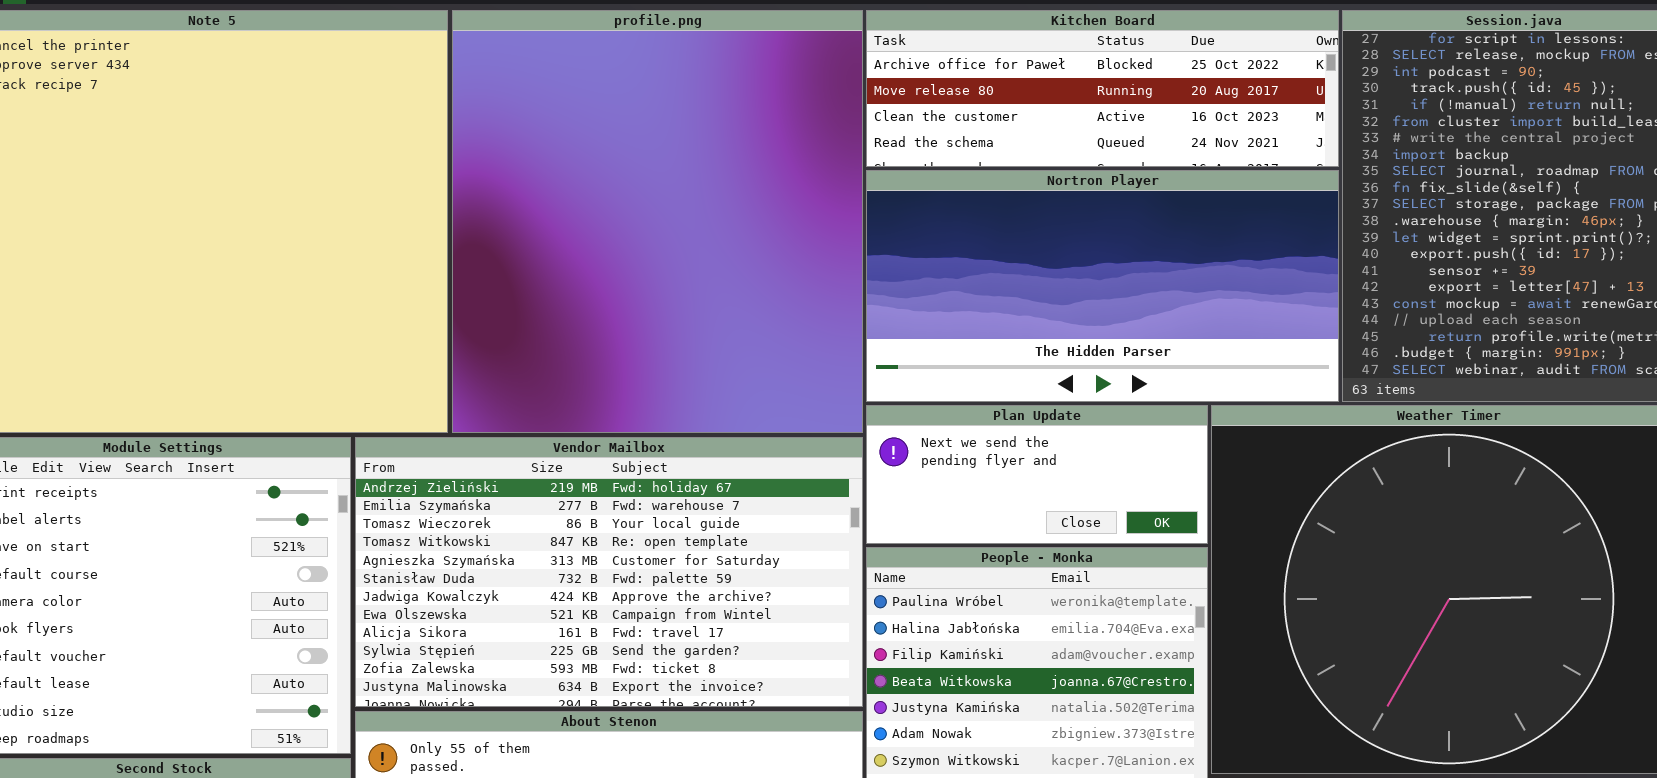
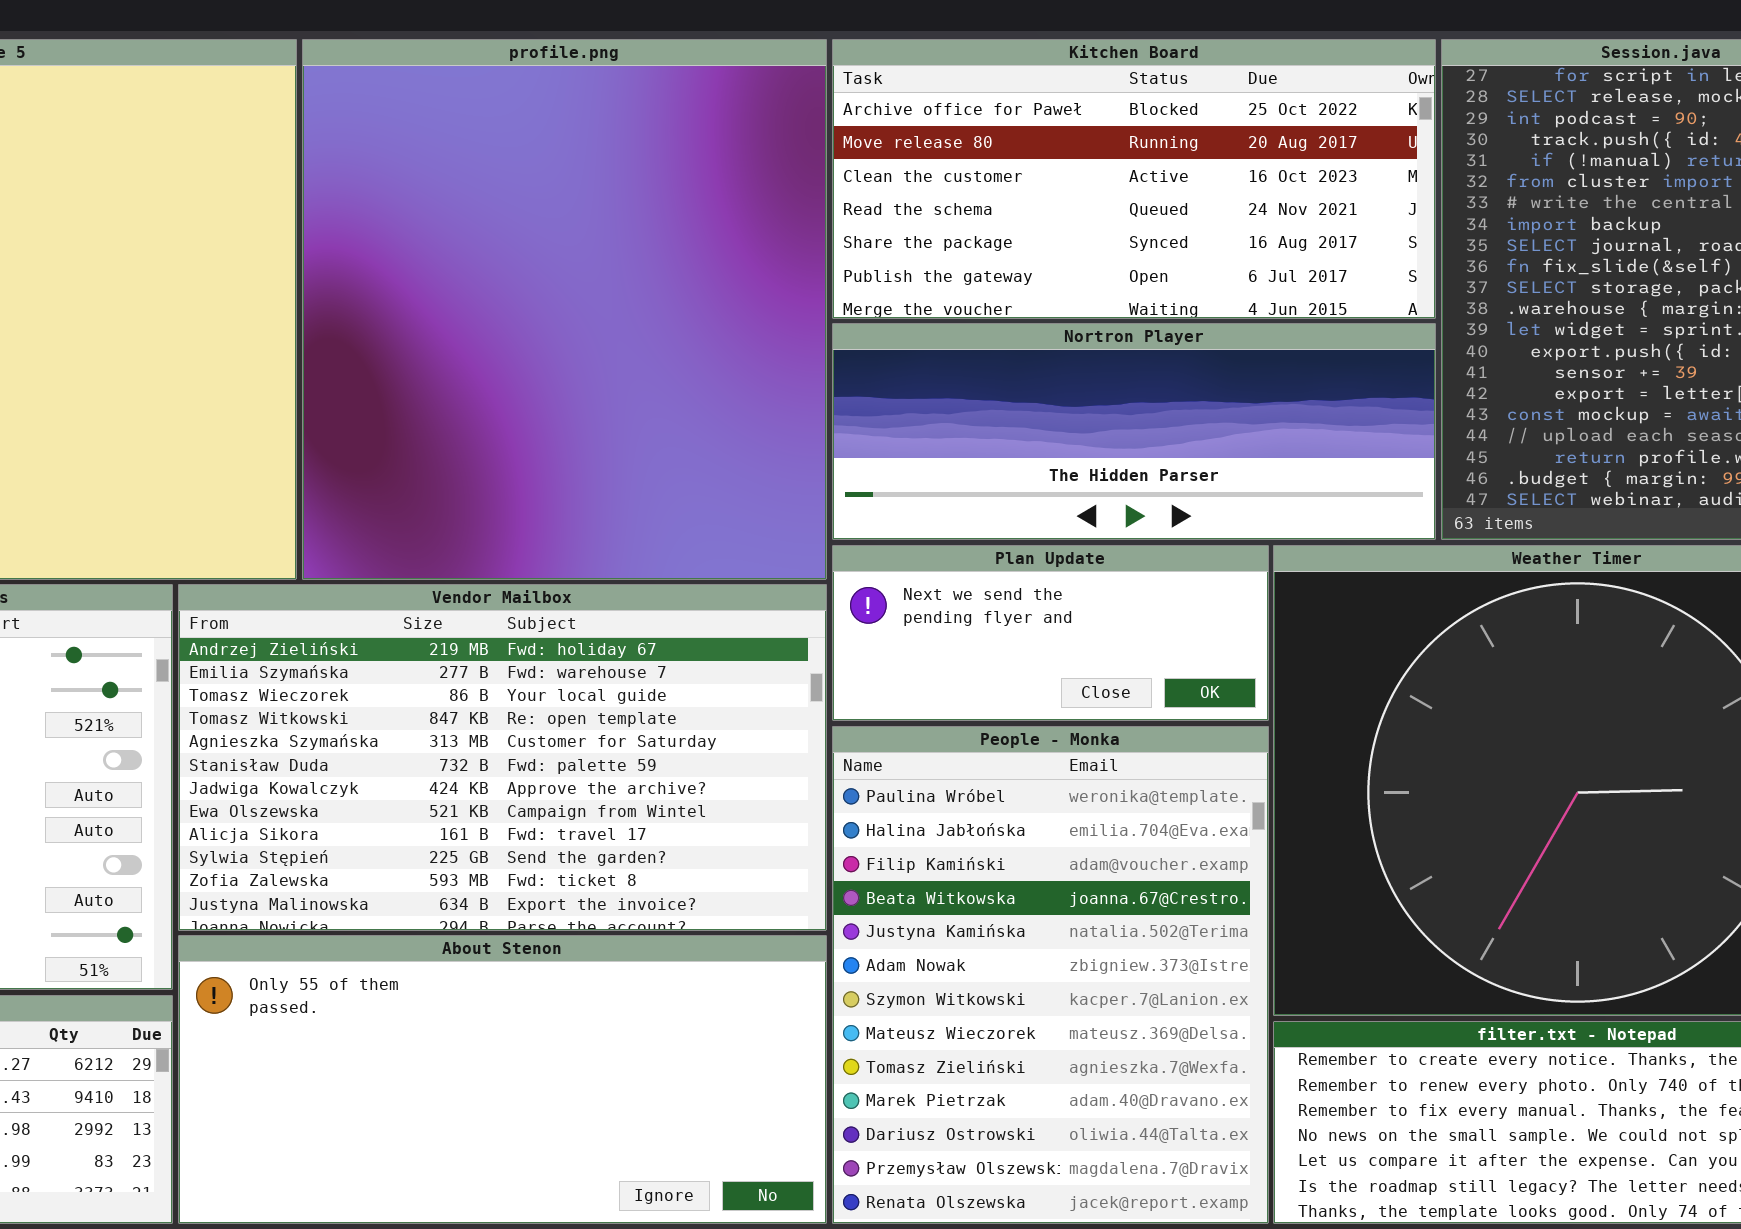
Kitchen Board: [866,10,1339,167] -> [832,39,1436,319], resized
Nortron Player: [866,170,1339,402] -> [832,323,1436,540], resized

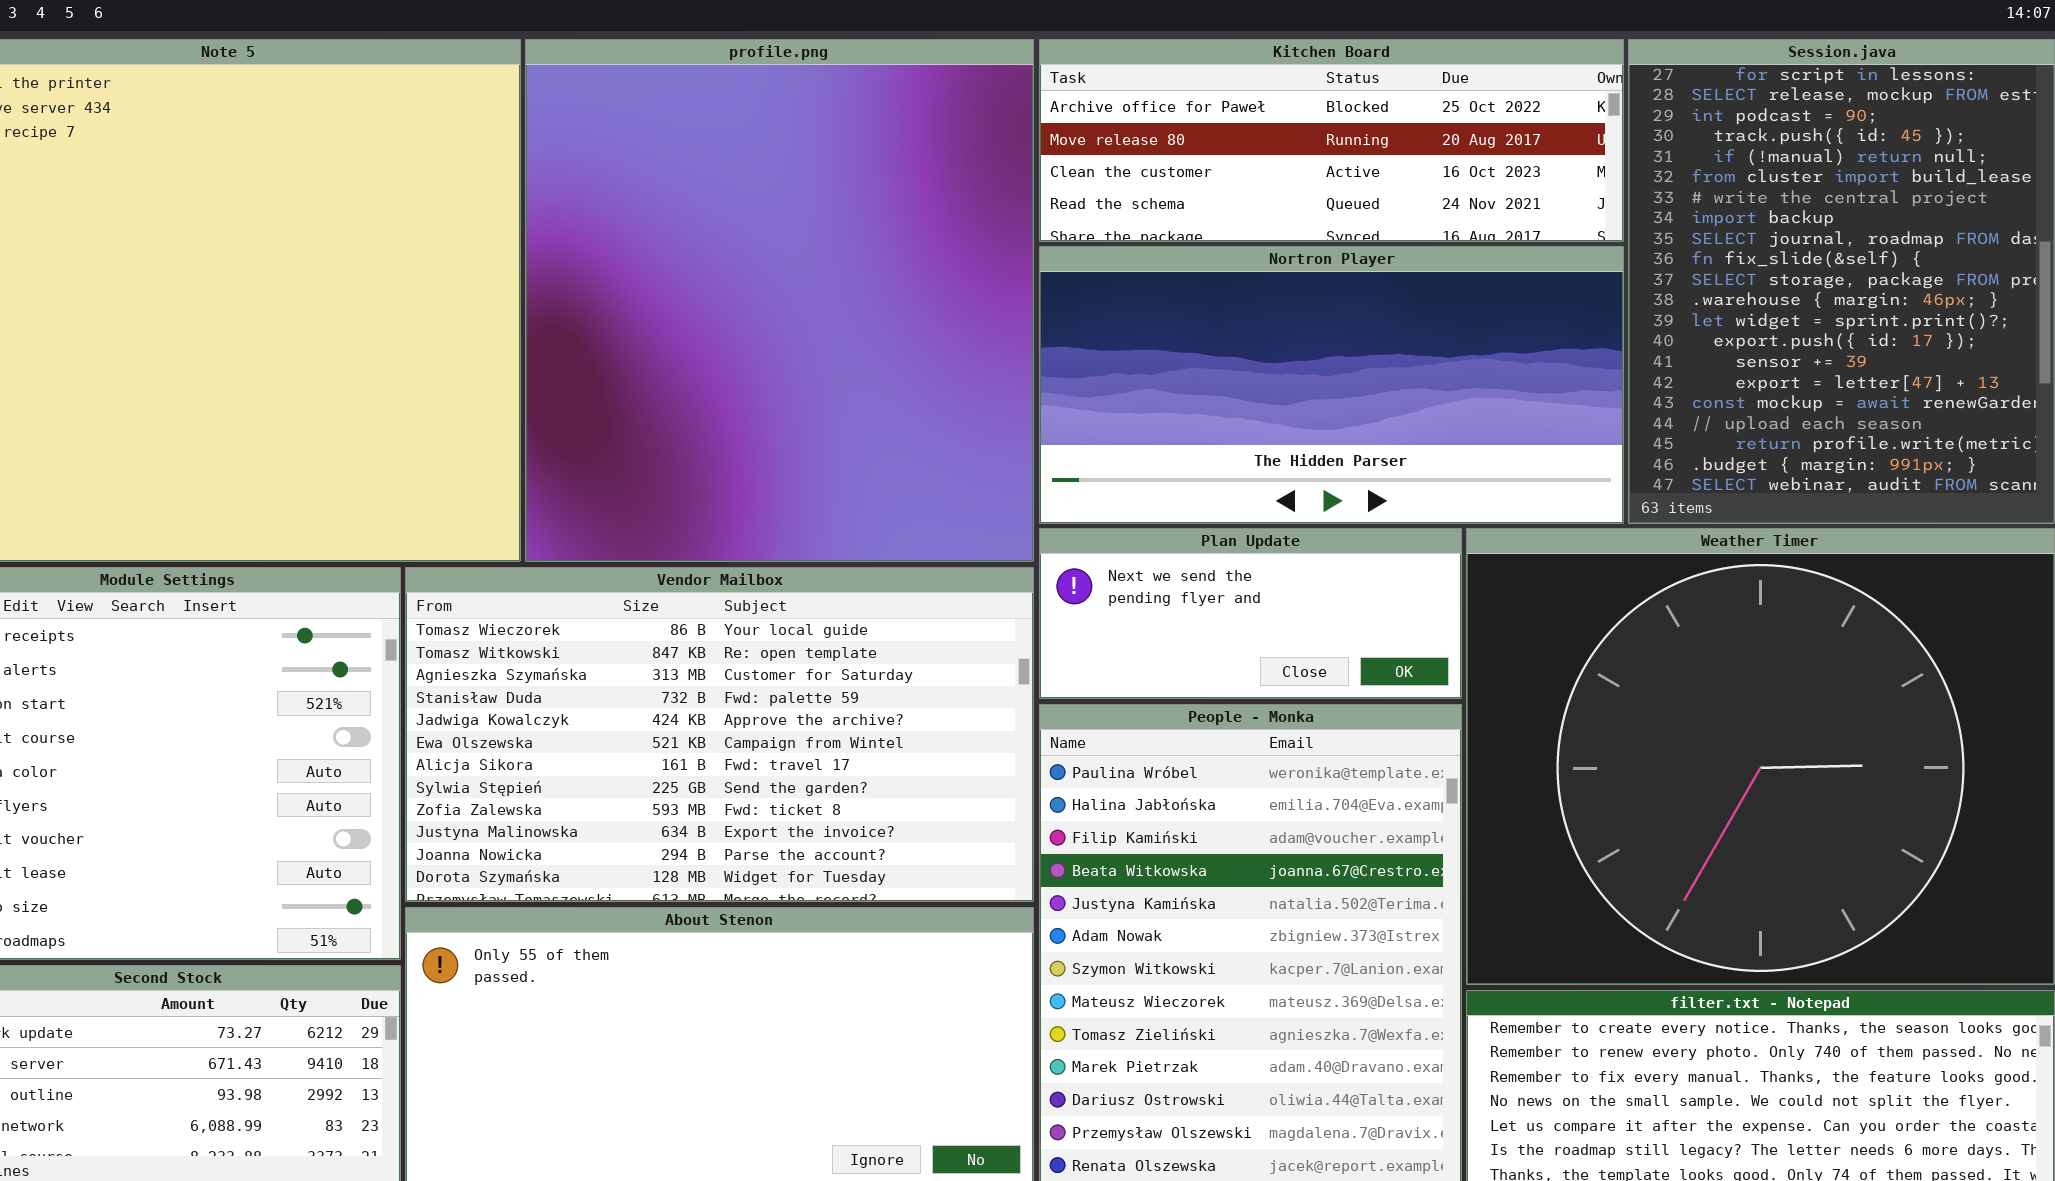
Kitchen Board: [832,39,1436,319] -> [1039,39,1624,242], resized
Nortron Player: [832,323,1436,540] -> [1039,246,1624,524], resized
Vendor Mailbox: [178,584,827,931] -> [405,567,1034,902], scrolled down 2 rows

